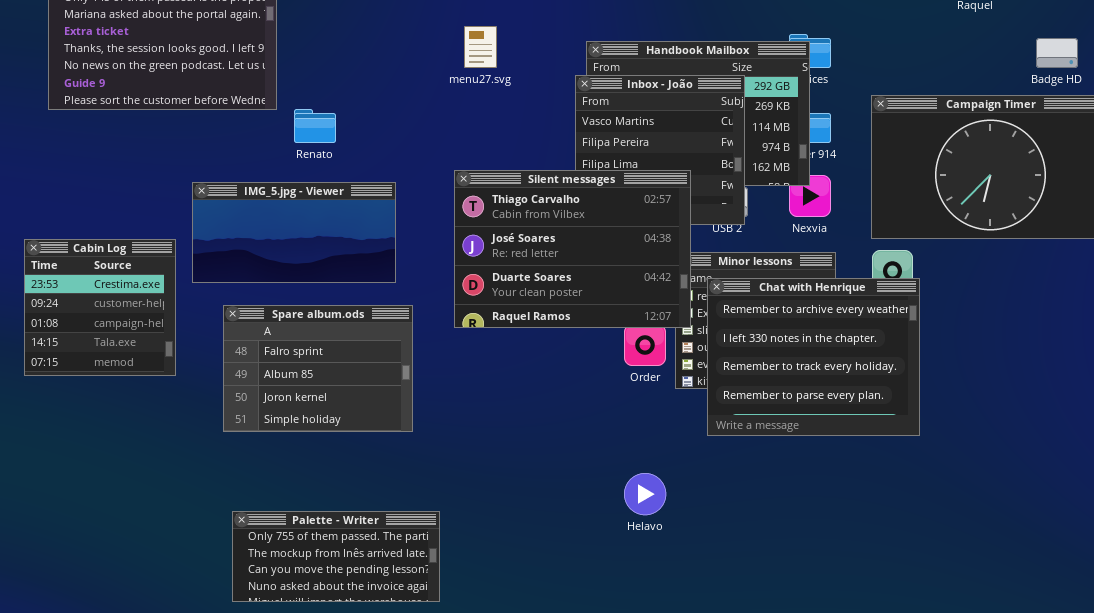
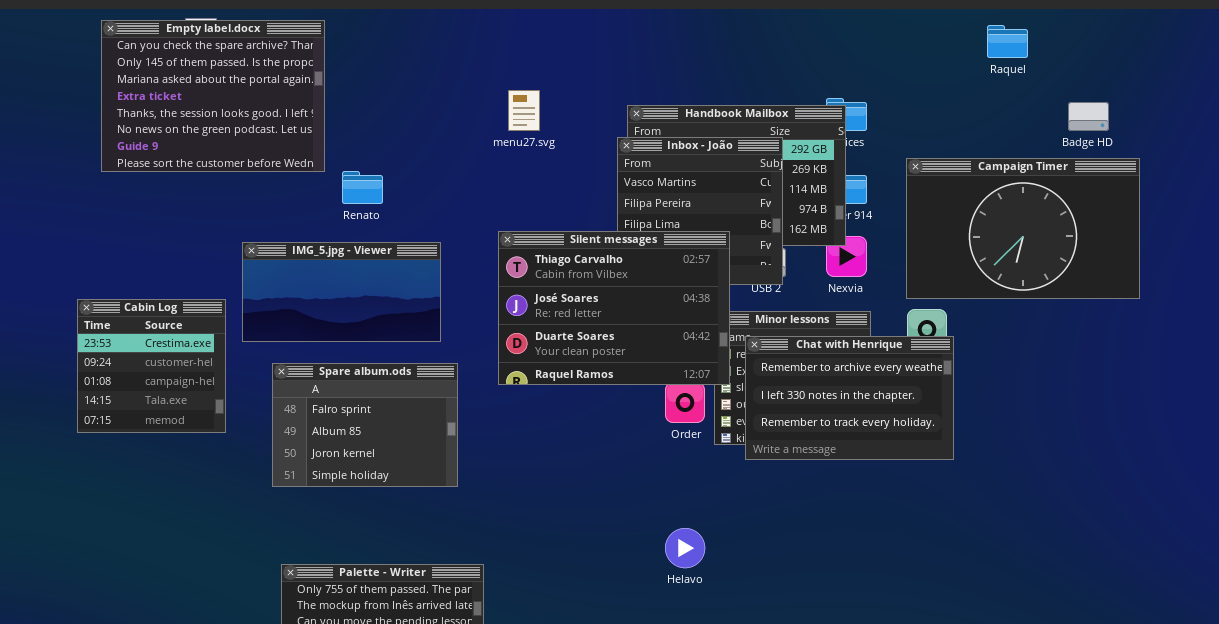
Chat with Henrique: [707,278,920,436] -> [745,336,954,460], resized

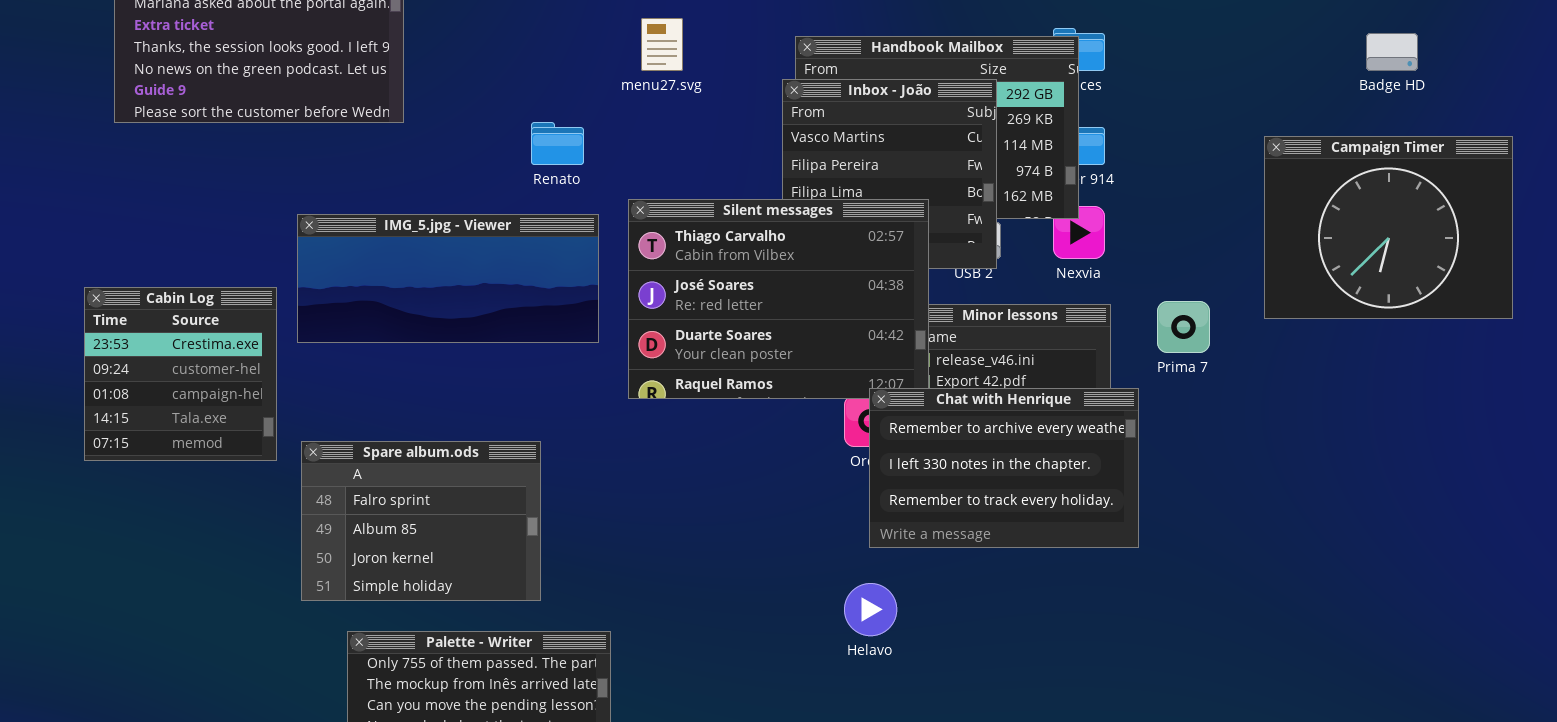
Campaign Timer: [906,158,1140,299] -> [1264,136,1513,319], moved, resized
Renato: [342,171,383,204] -> [531,122,584,165], moved
IMG_5.jpg - Viewer: [242,242,441,342] -> [297,214,599,343], resized
Chat with Henrique: [745,336,954,460] -> [869,388,1139,548], moved
Spare album.ods: [272,363,458,487] -> [301,441,541,601], moved

